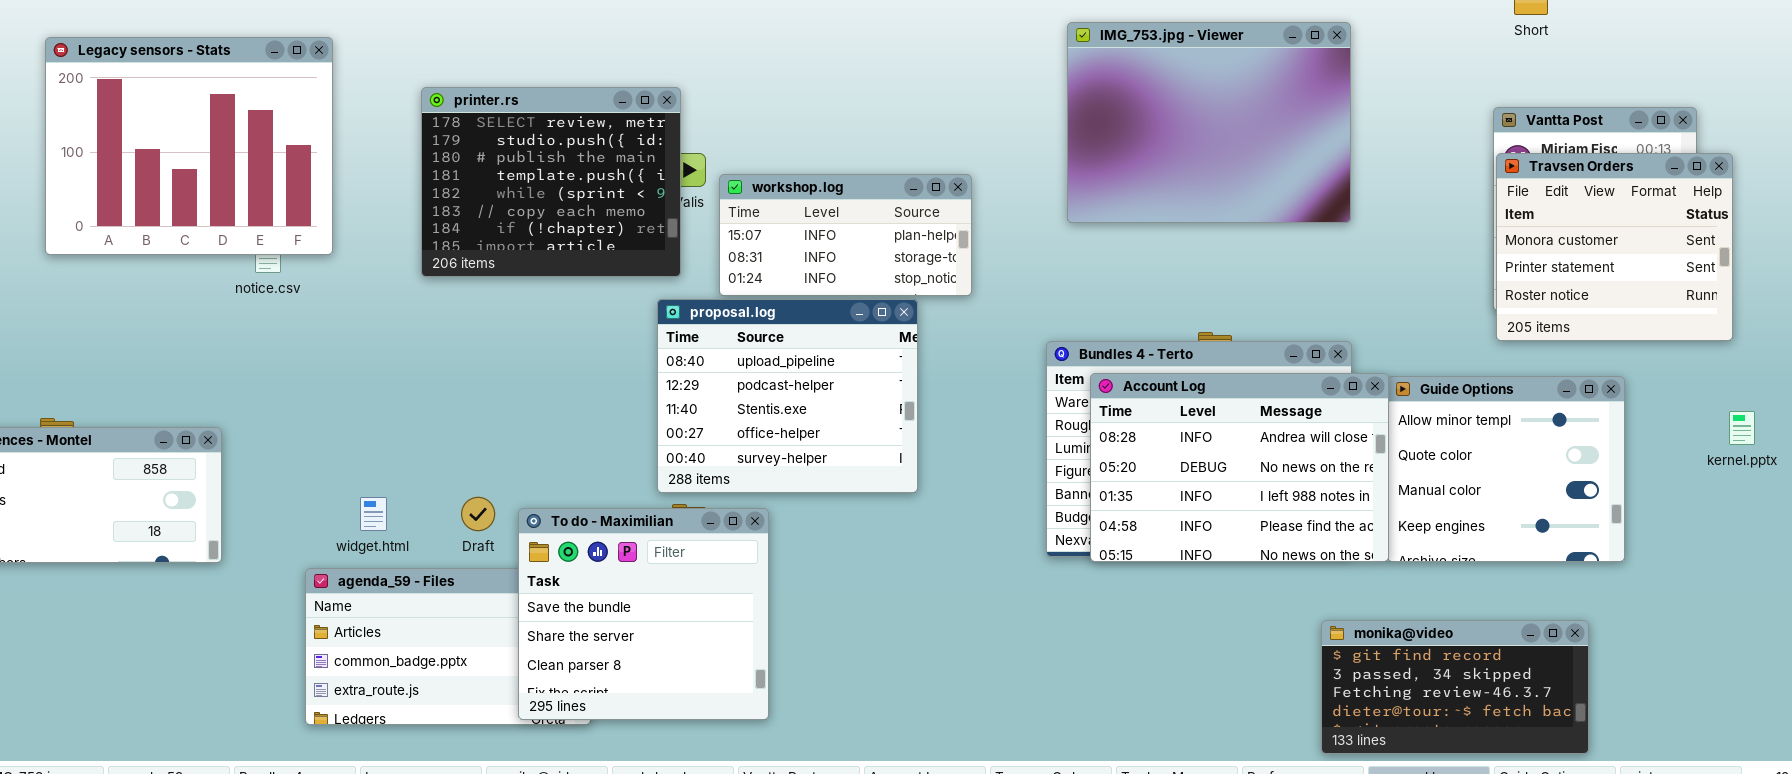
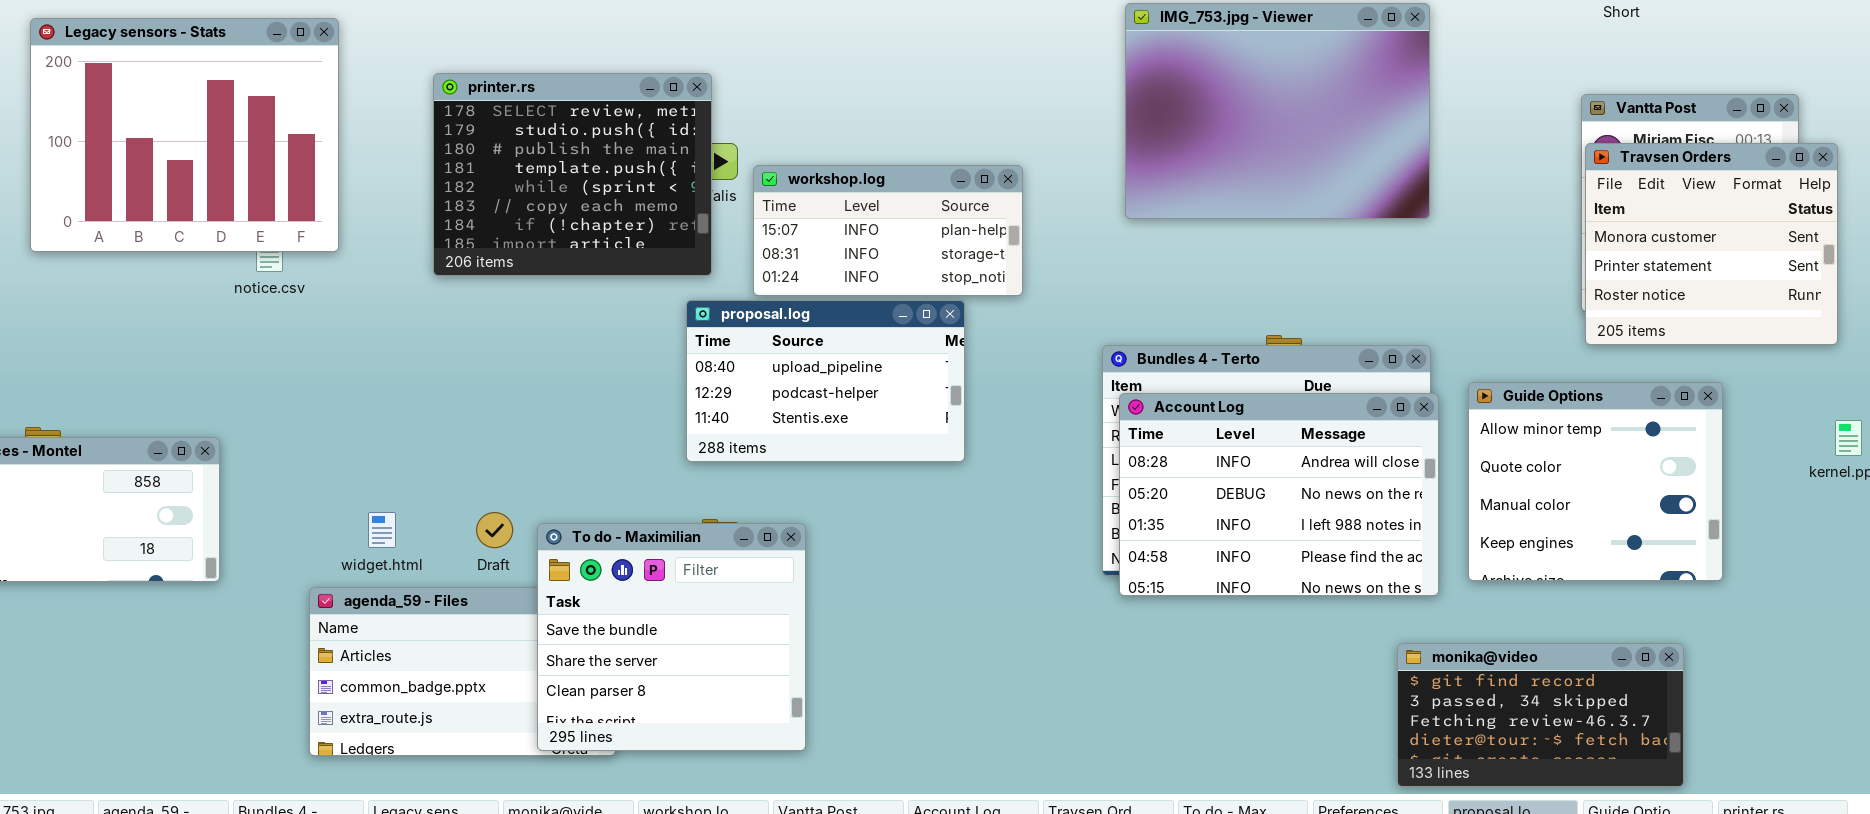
proposal.log: [657,299,918,493] -> [686,300,965,462], resized
Account Log: [1090,373,1389,562] -> [1119,393,1439,596], moved

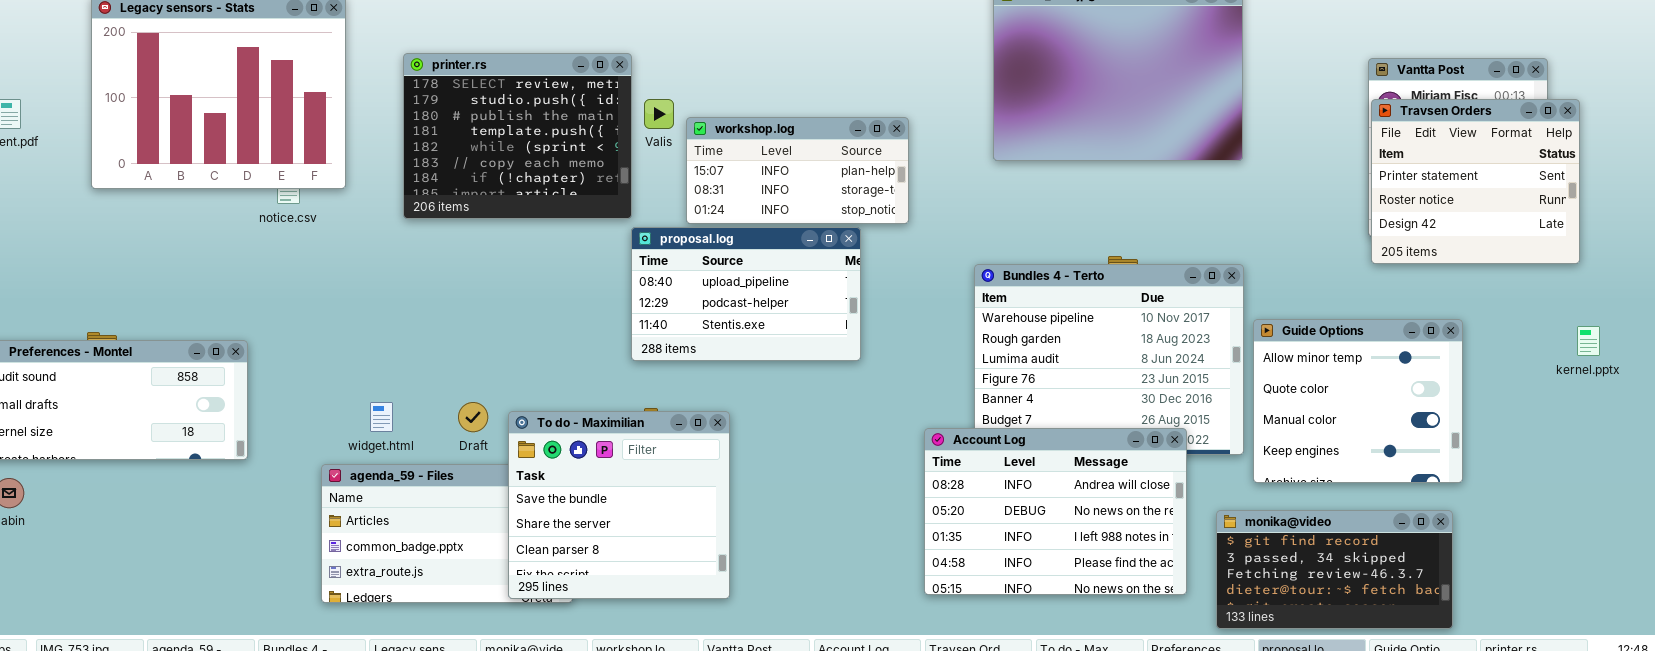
printer.rs: [433,73,712,276] -> [403,53,632,219], moved
Travsen Orders: [1585,143,1838,345] -> [1371,99,1580,264], scrolled down 1 row
Guide Options: [1468,382,1723,581] -> [1253,319,1463,483], moved
Account Log: [1119,393,1439,596] -> [924,428,1187,595], moved

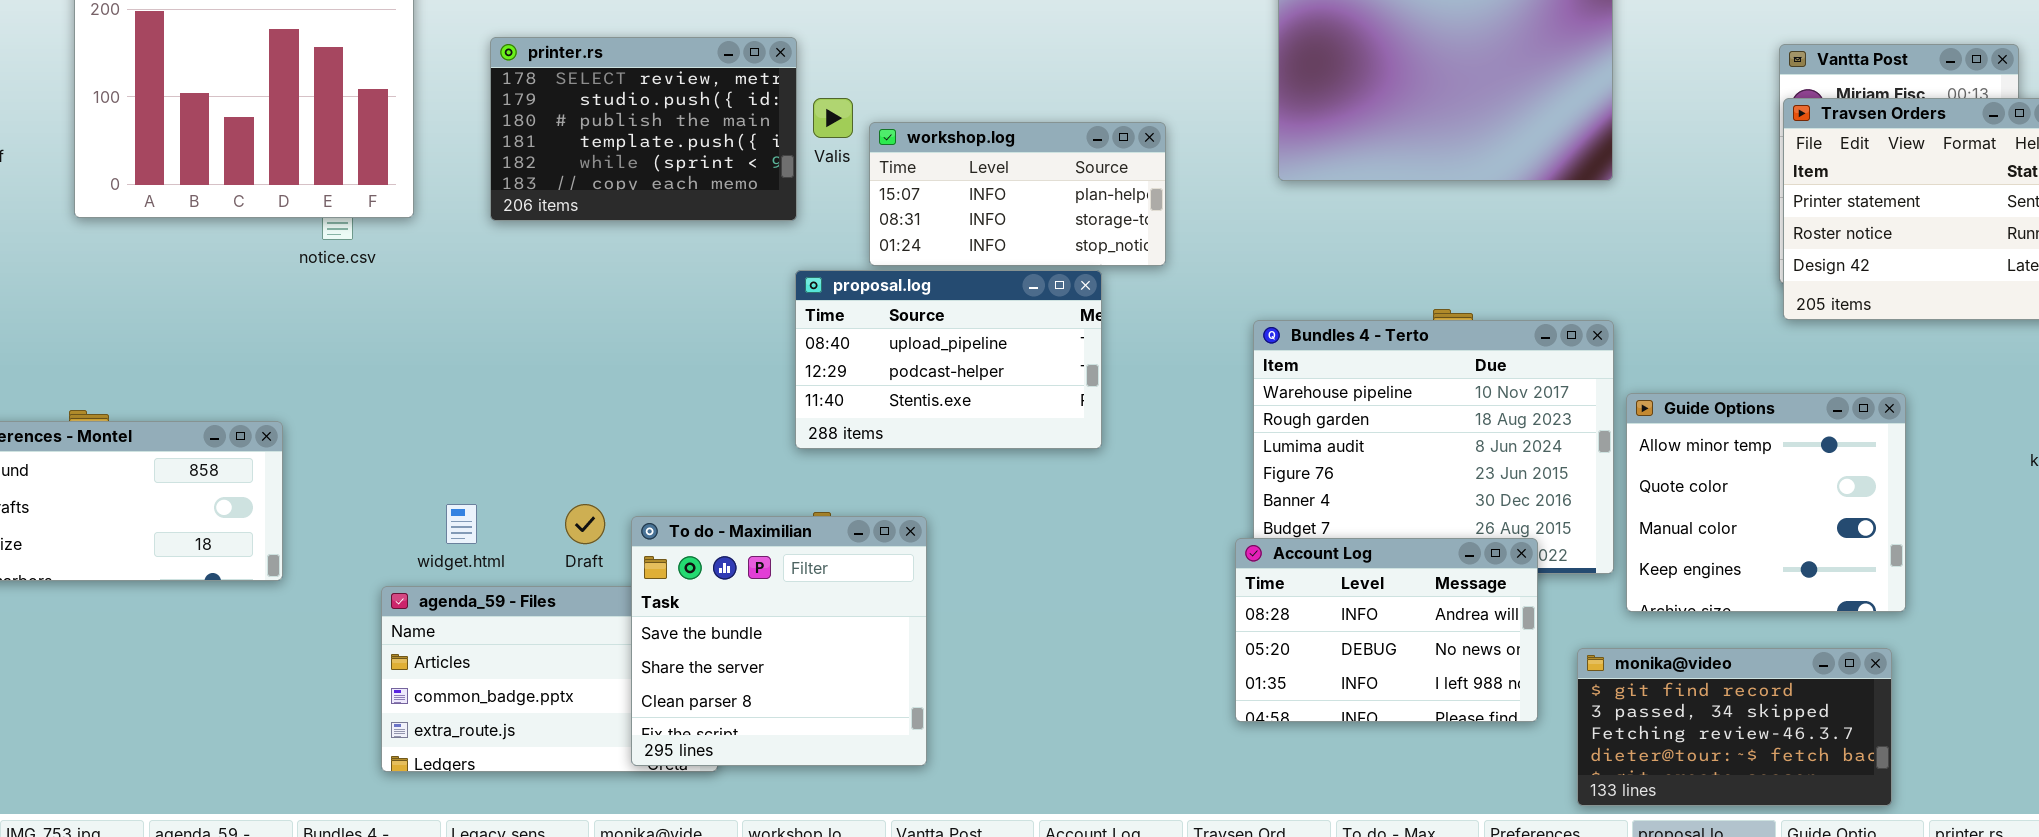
printer.rs: [403,53,632,219] -> [490,37,797,221], resized
Account Log: [924,428,1187,595] -> [1235,538,1538,722], resized

